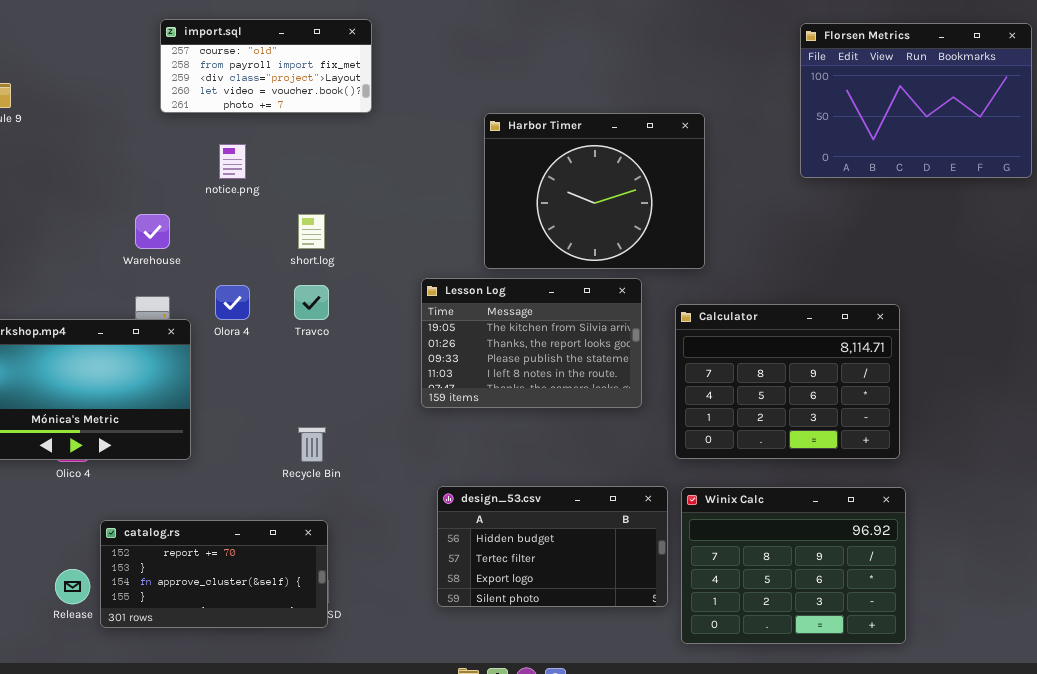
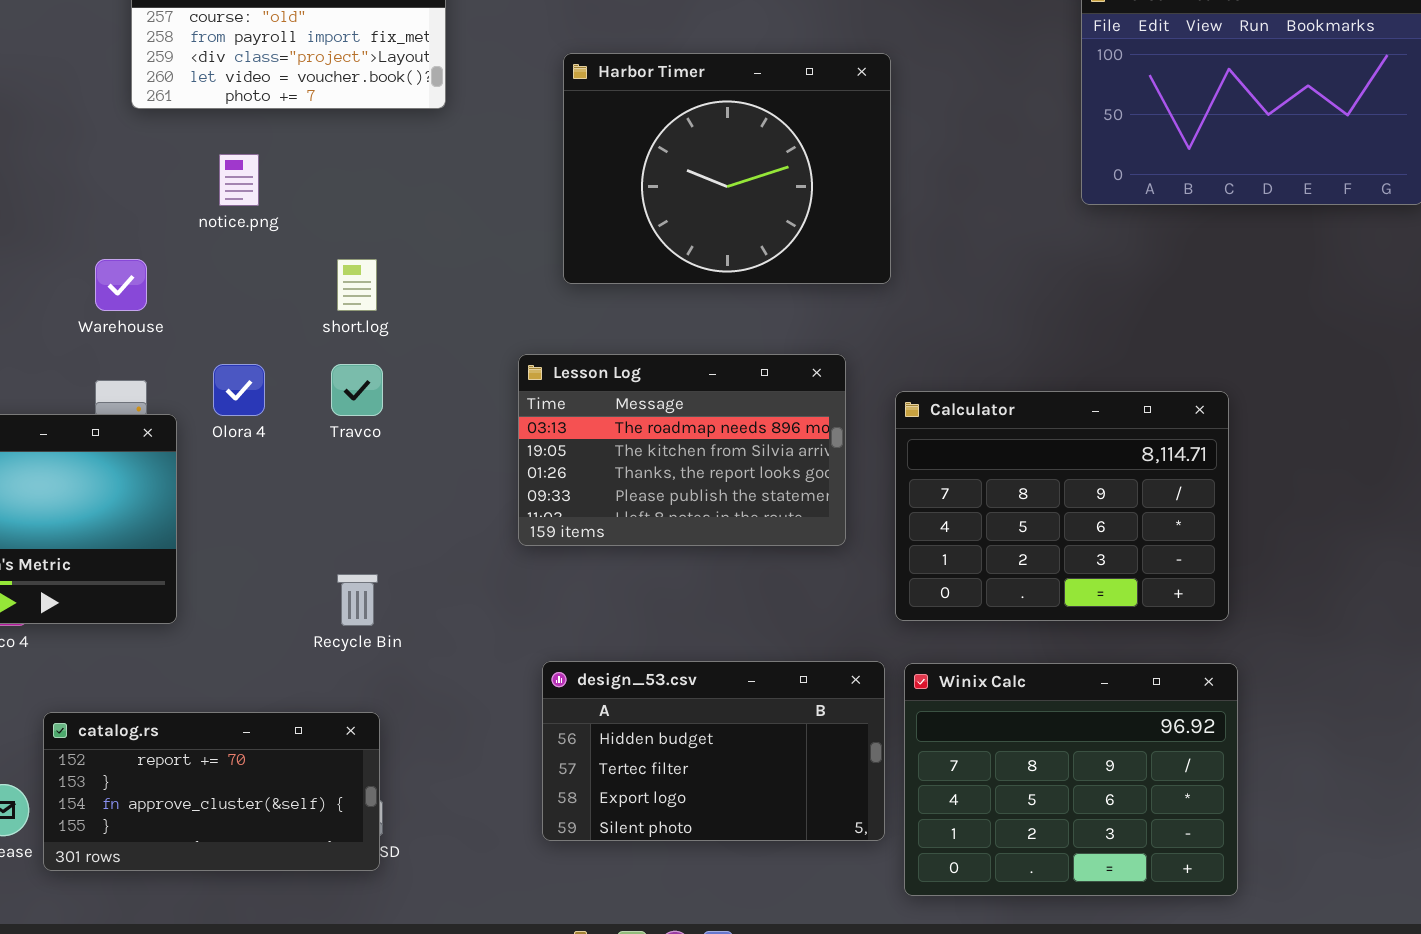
Harbor Timer: [484,113,705,269] -> [563,53,891,284], moved
Lesson Log: [421,278,642,408] -> [518,354,846,546], scrolled up 1 row

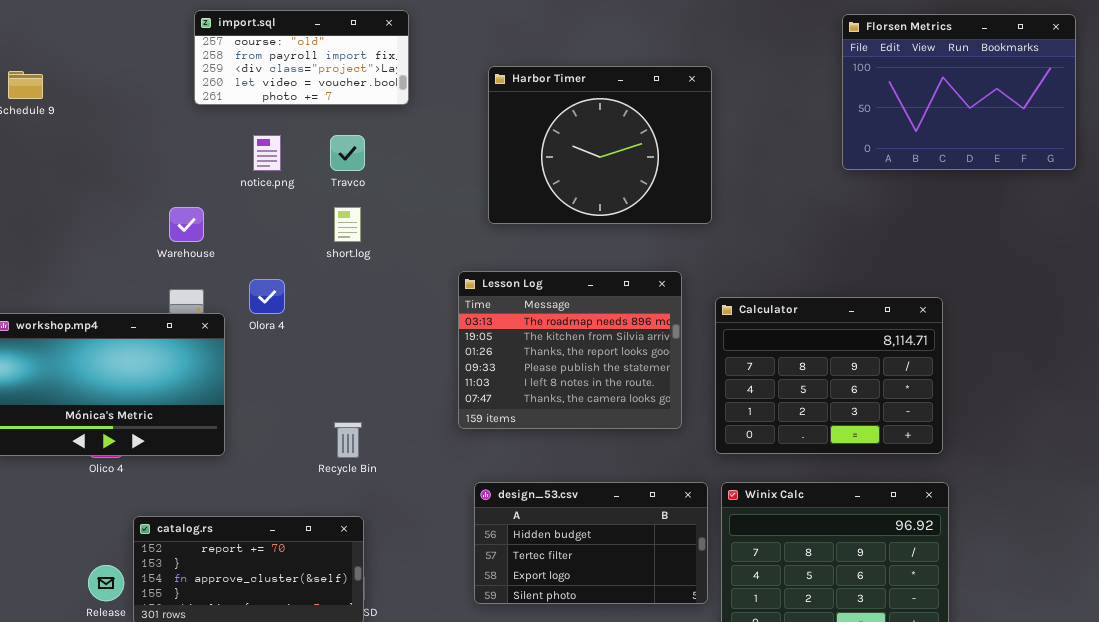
Lesson Log: [518,354,846,546] -> [458,271,682,429], resized
Travco: [331,364,383,416] -> [330,135,365,171], moved

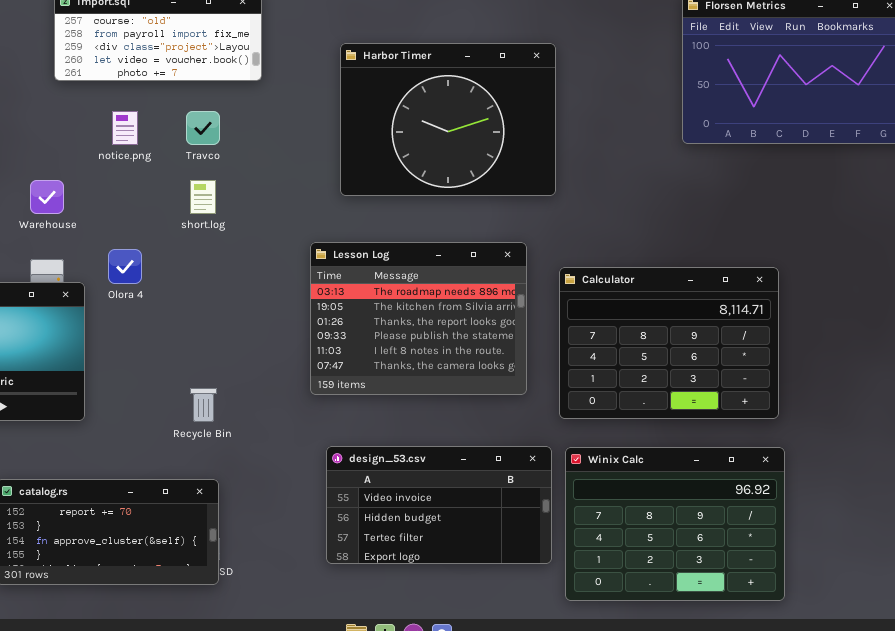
design_53.csv: [474,482,708,604] -> [326,446,552,564], scrolled up 1 row

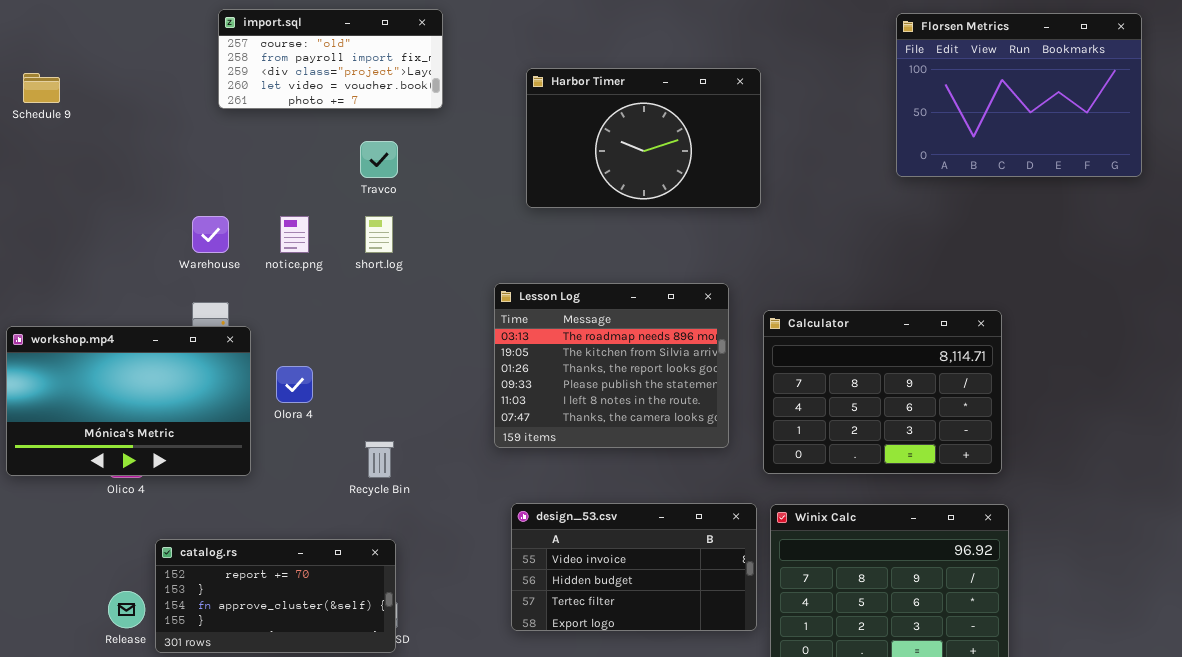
Harbor Timer: [340,43,556,196] -> [526,68,761,208], resized
notice.png: [112,111,138,145] -> [280,216,309,253], moved
Olora 4: [108,249,142,284] -> [276,366,313,403], moved

